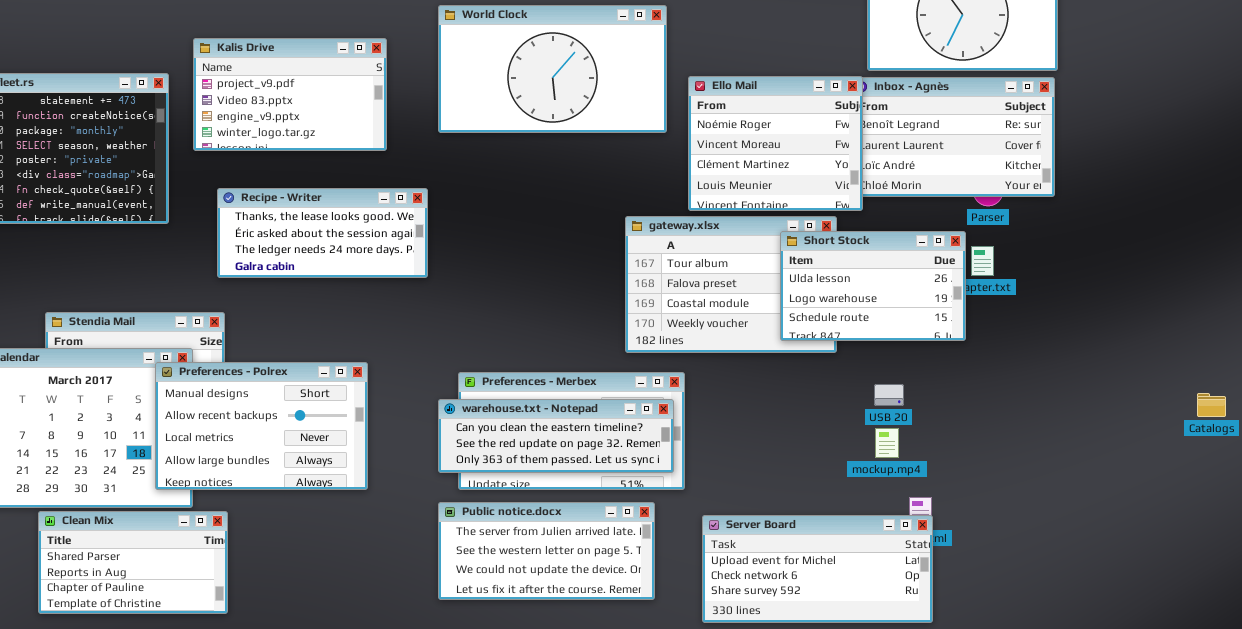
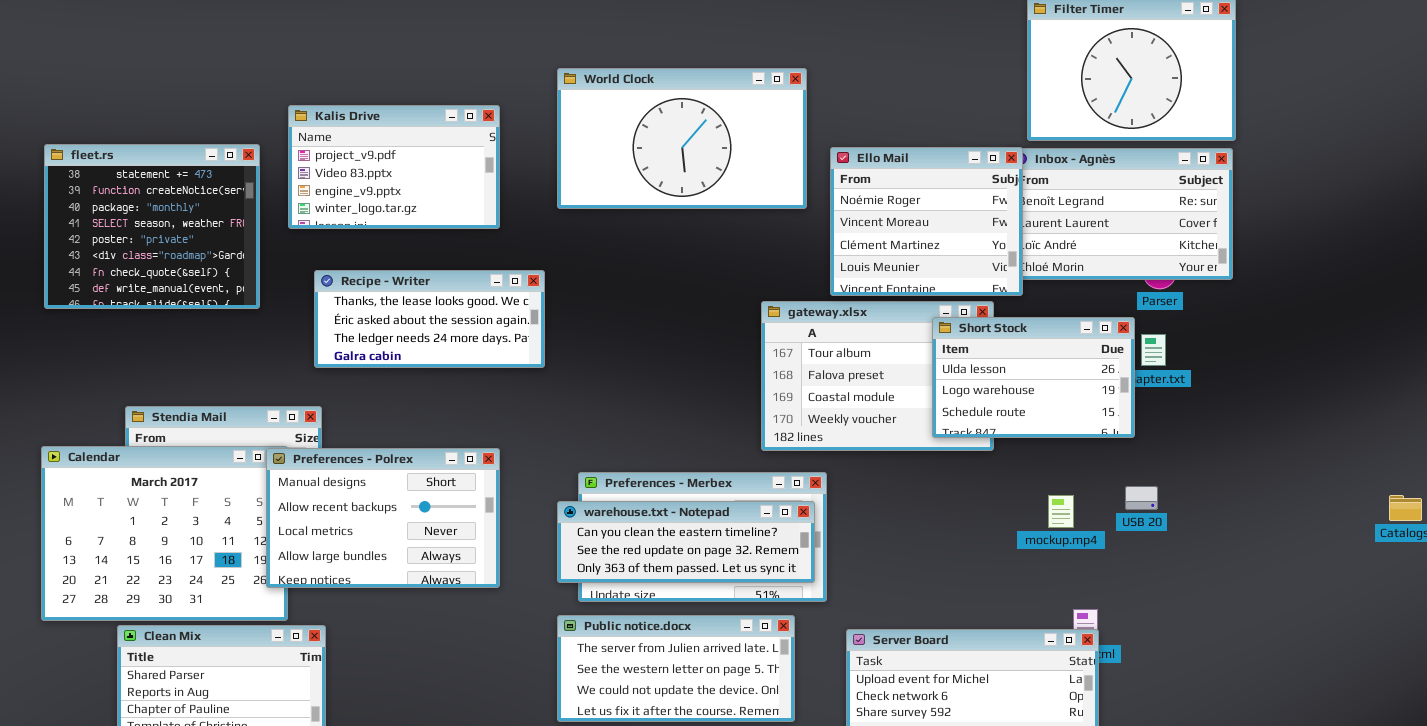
Preferences - Polrex: [155,362,368,490] -> [266,448,500,588], moved
USB 20: [874,384,904,406] -> [1125,486,1158,510], moved
mockup.mp4: [875,428,899,458] -> [1048,495,1074,528], moved

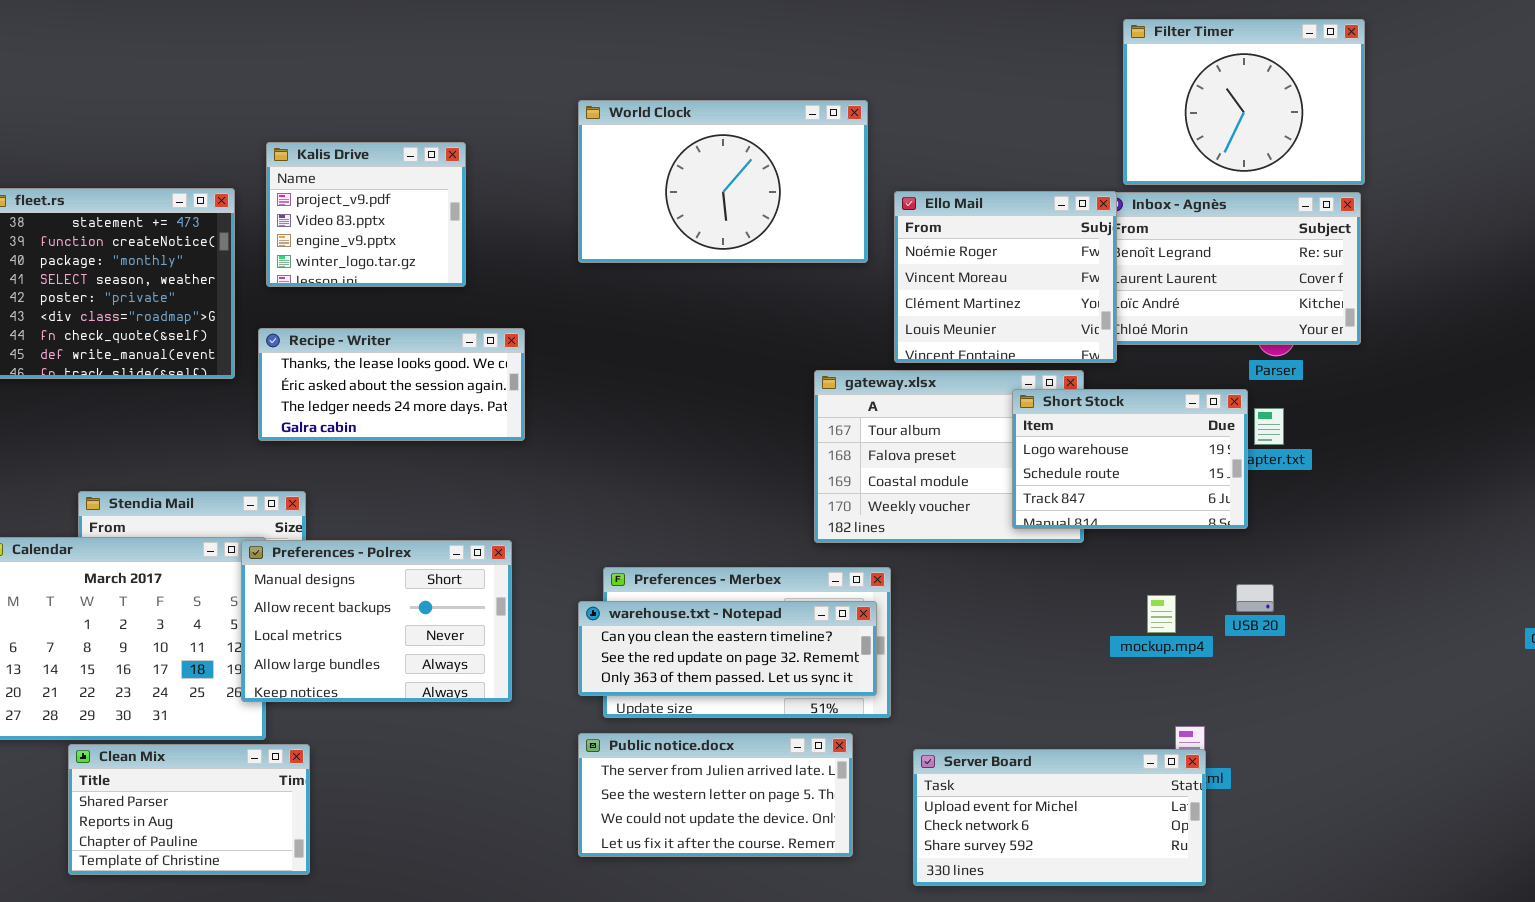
Kalis Drive: [288,105,500,229] -> [266,142,466,287], resized
Recipe - Writer: [314,270,545,368] -> [258,328,525,441], moved
Short Stock: [932,317,1135,438] -> [1012,389,1248,529], scrolled down 1 row

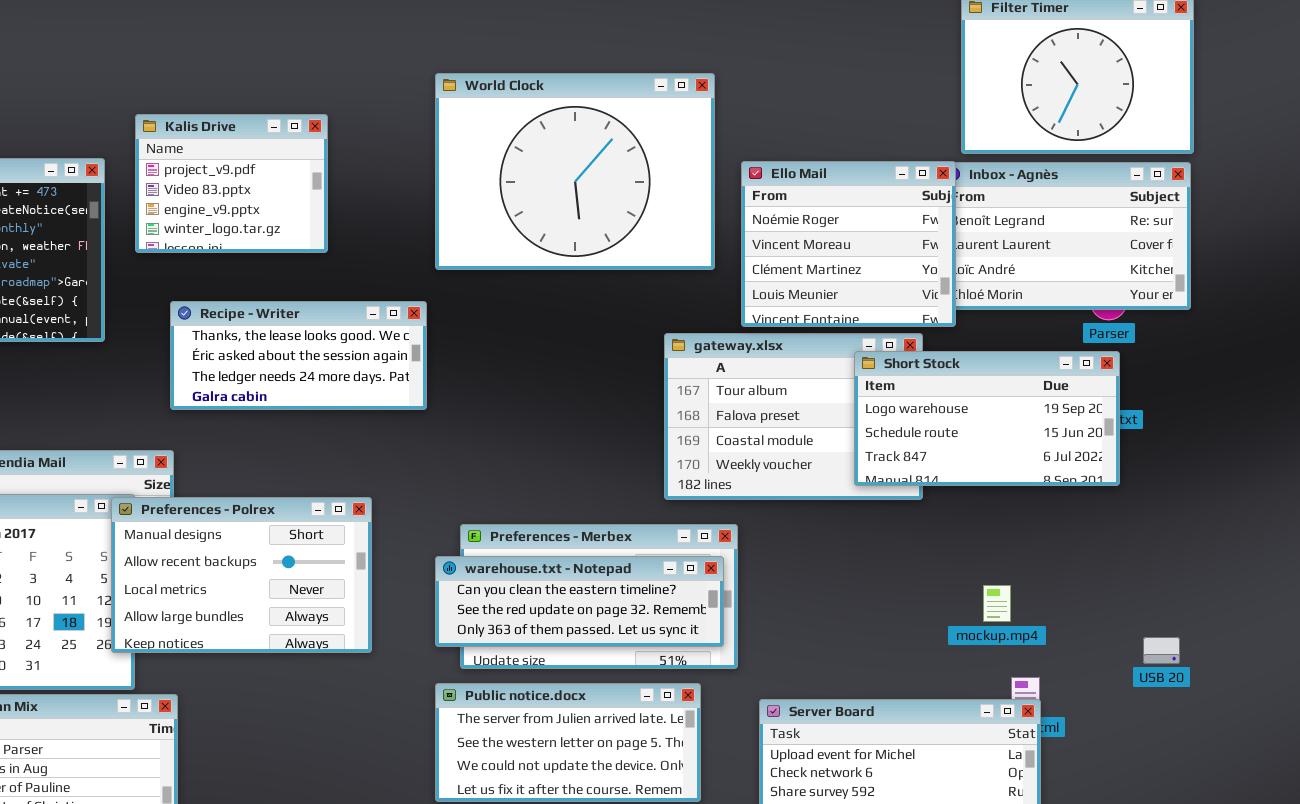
World Clock: [578,100,868,263] -> [435,73,715,270], resized
Recipe - Writer: [258,328,525,441] -> [170,301,427,410], moved
Short Stock: [1012,389,1248,529] -> [854,351,1120,486], resized
USB 20: [1236,584,1274,612] -> [1143,637,1180,664], moved
mockup.mp4: [1147,595,1176,633] -> [983,585,1011,622], moved

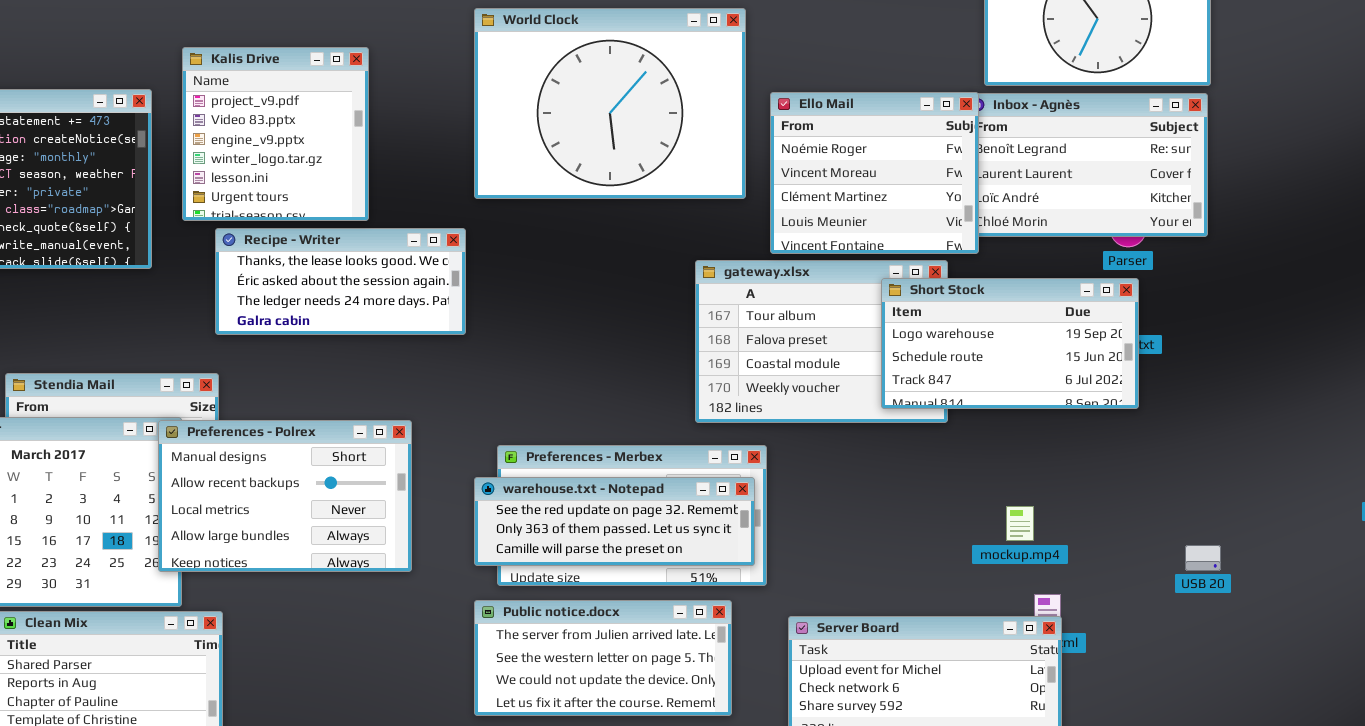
Kalis Drive: [135,114,328,253] -> [182,47,369,221], resized
warehouse.txt - Notepad: [435,556,724,647] -> [474,477,755,566], scrolled down 1 row
USB 20: [1143,637,1180,664] -> [1185,545,1221,571], moved

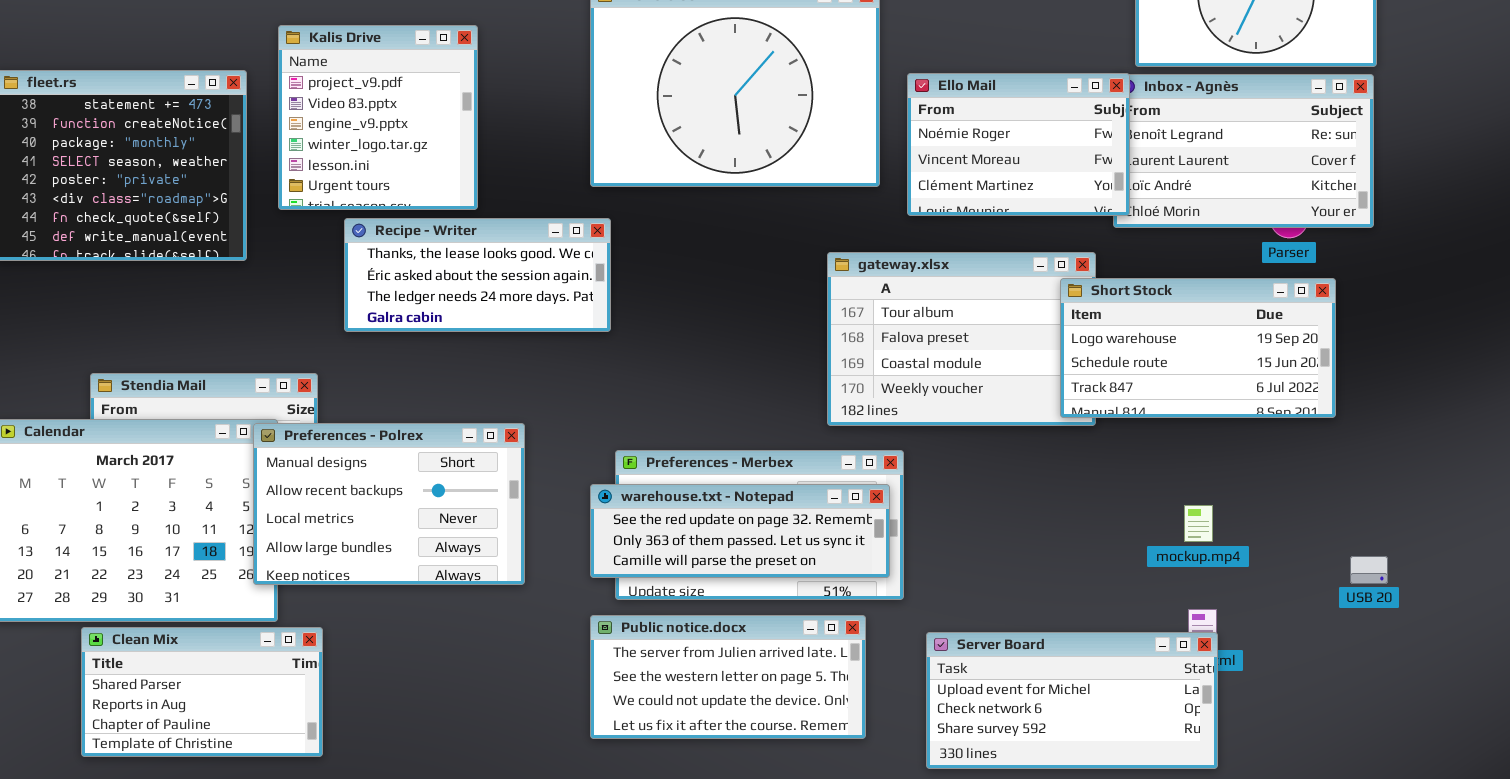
Ello Mail: [770,92,979,254] -> [907,73,1130,216], resized
Recipe - Writer: [215,228,466,335] -> [344,218,611,332], moved
Short Stock: [881,278,1139,409] -> [1060,278,1336,418], moved
mockup.mp4: [1006,506,1034,541] -> [1184,505,1213,542], moved

